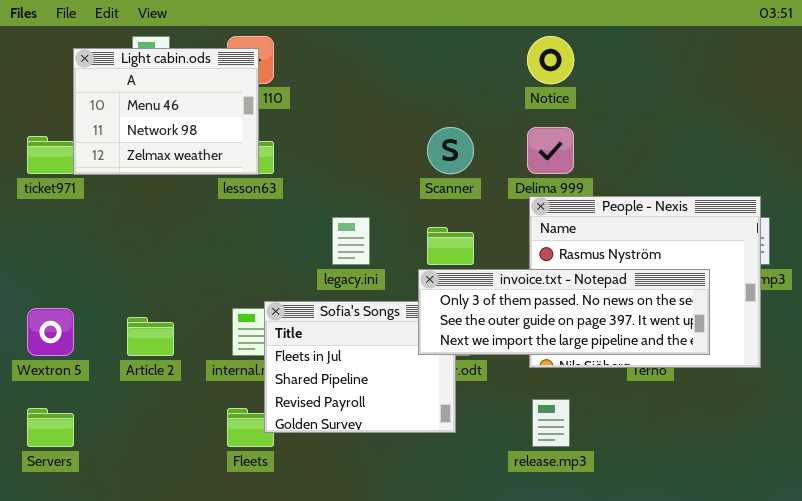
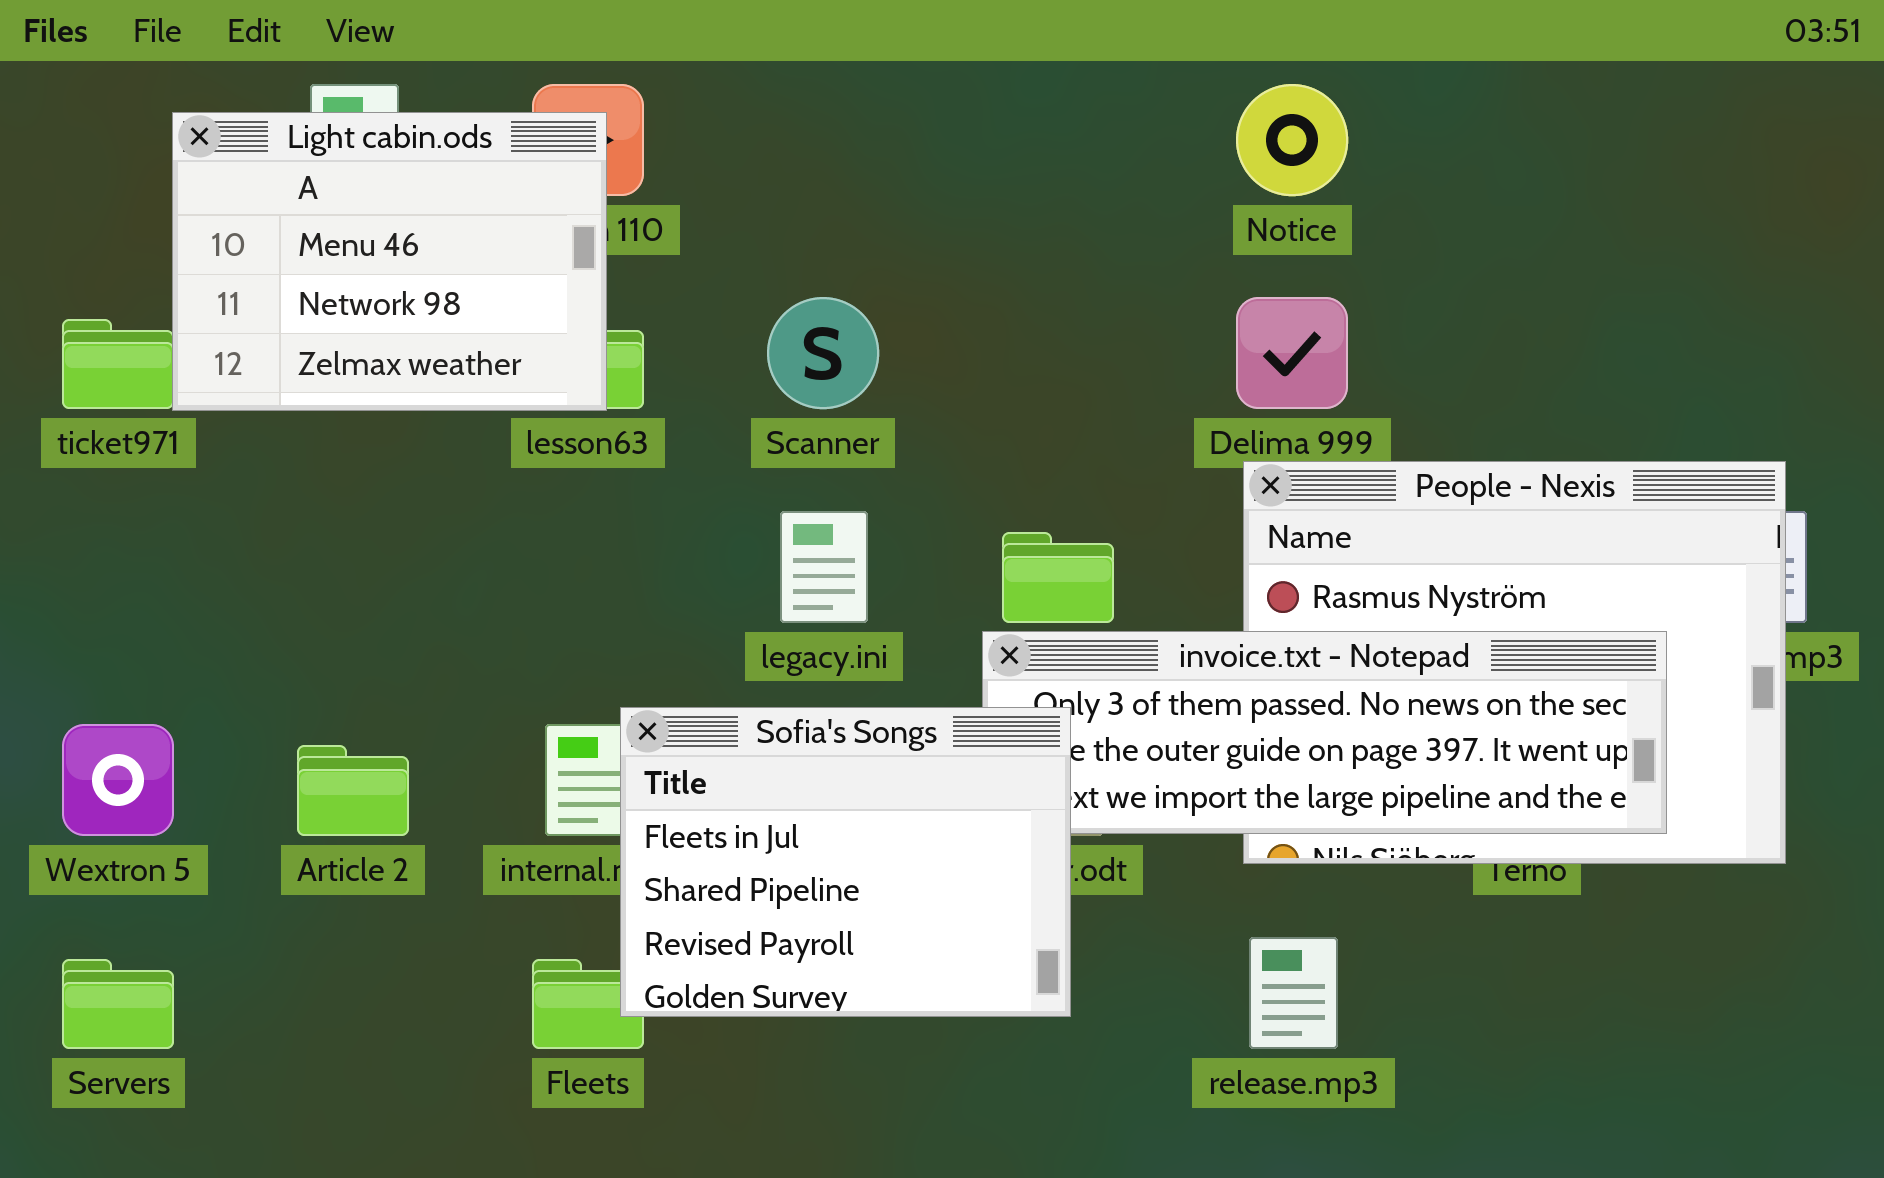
Scanner: [427,127,474,174] -> [767,297,879,409], moved
Sofia's Songs: [264,301,456,433] -> [620,707,1071,1017], raised

